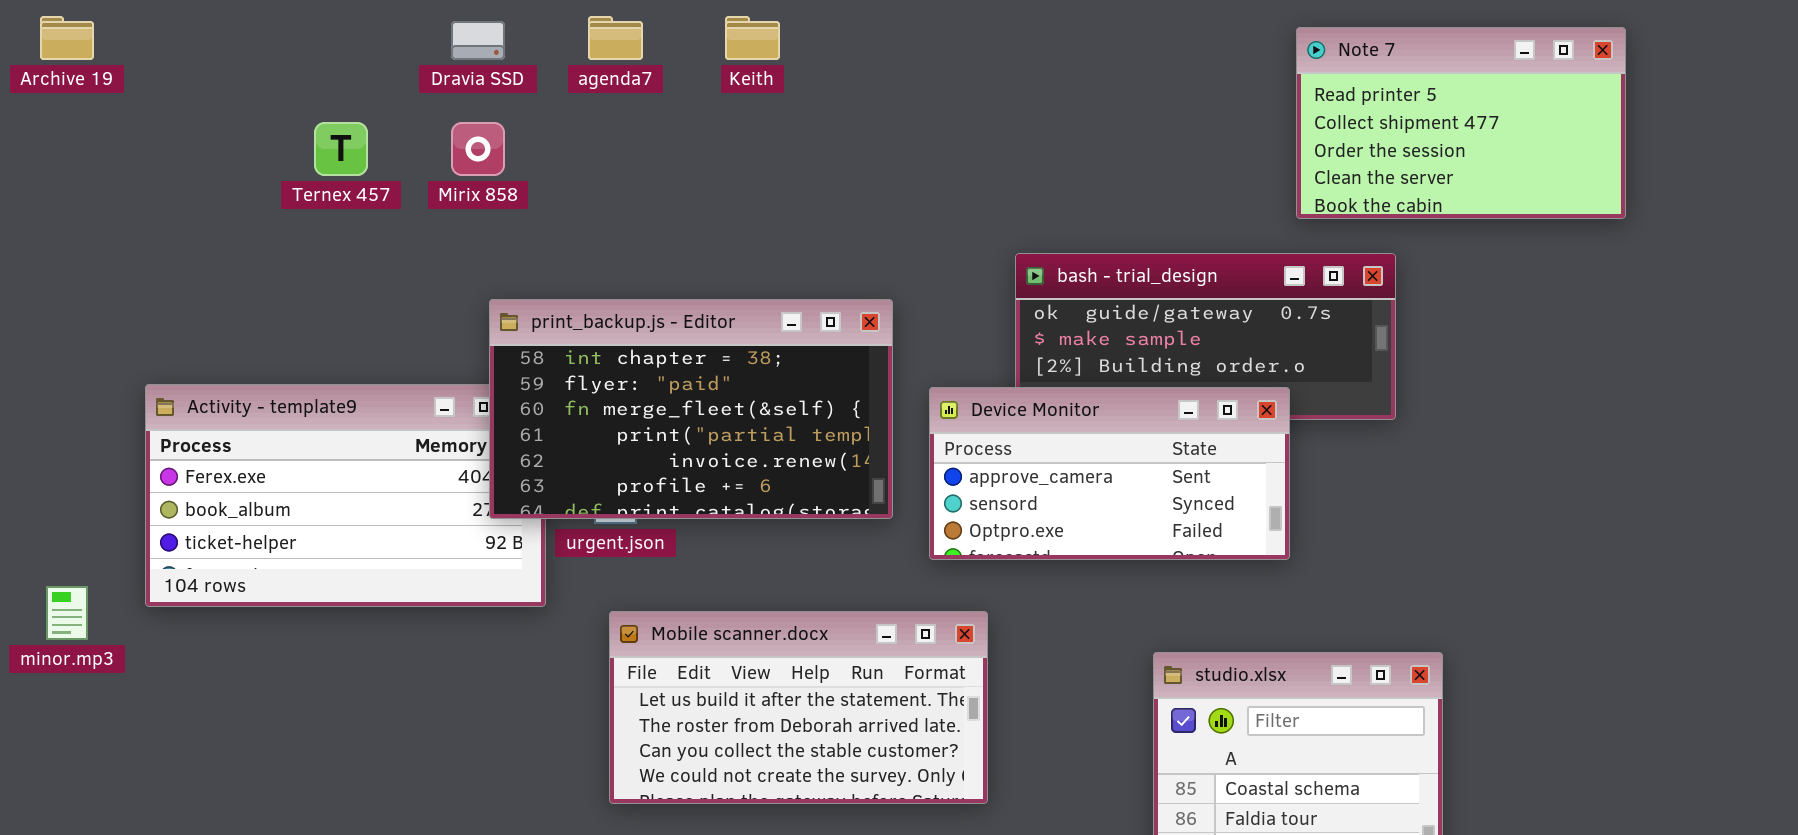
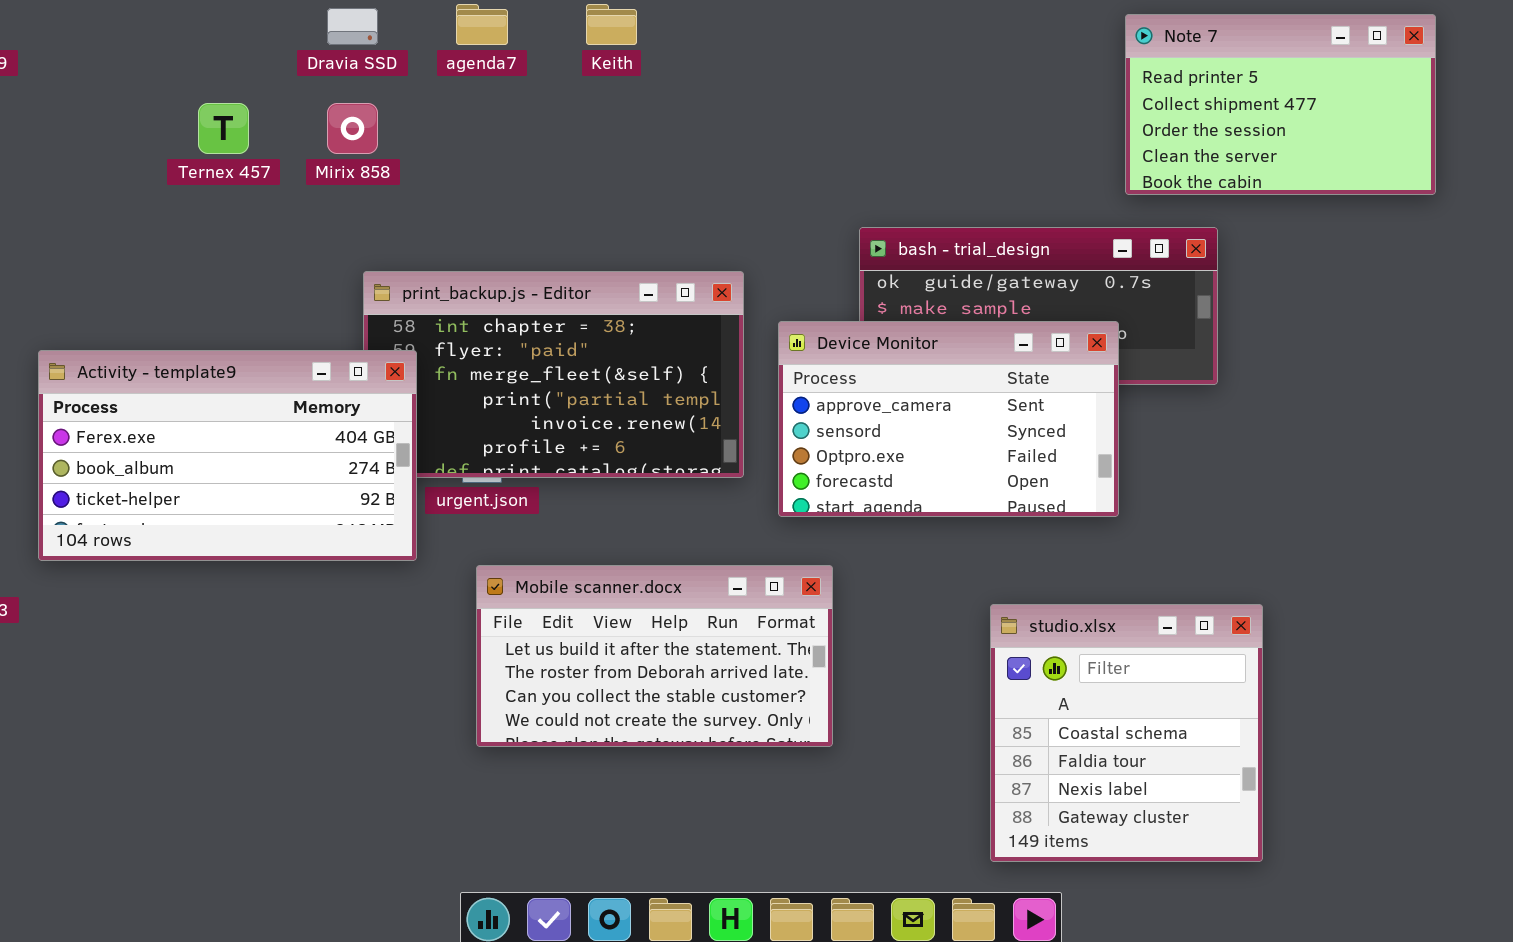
Activity - template9: [145,384,546,607] -> [38,350,417,561], raised
Device Monitor: [929,387,1290,560] -> [778,321,1119,517], resized

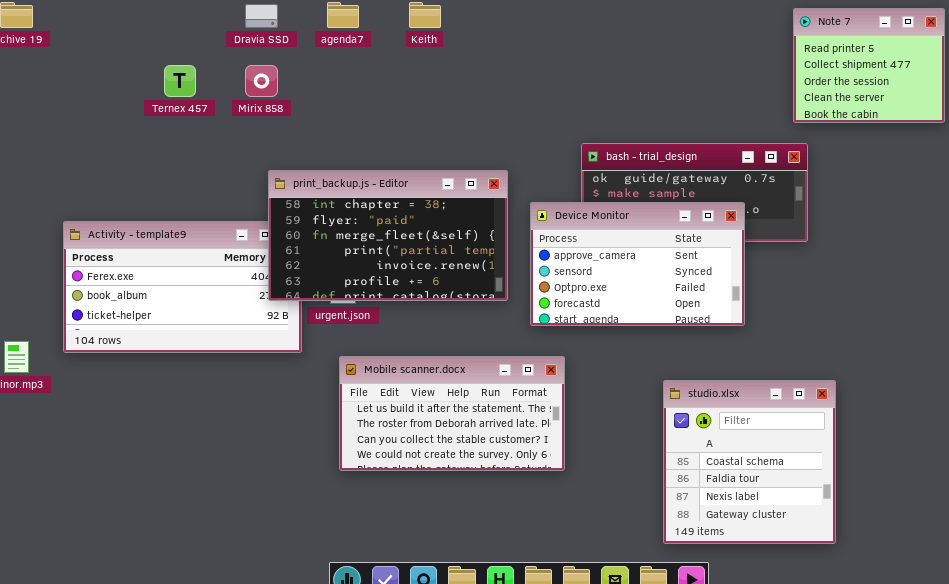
Note 7: [1125,14,1436,195] -> [793,8,945,123], resized
print_backup.js - Editor: [363,271,744,478] -> [268,170,508,301], raised

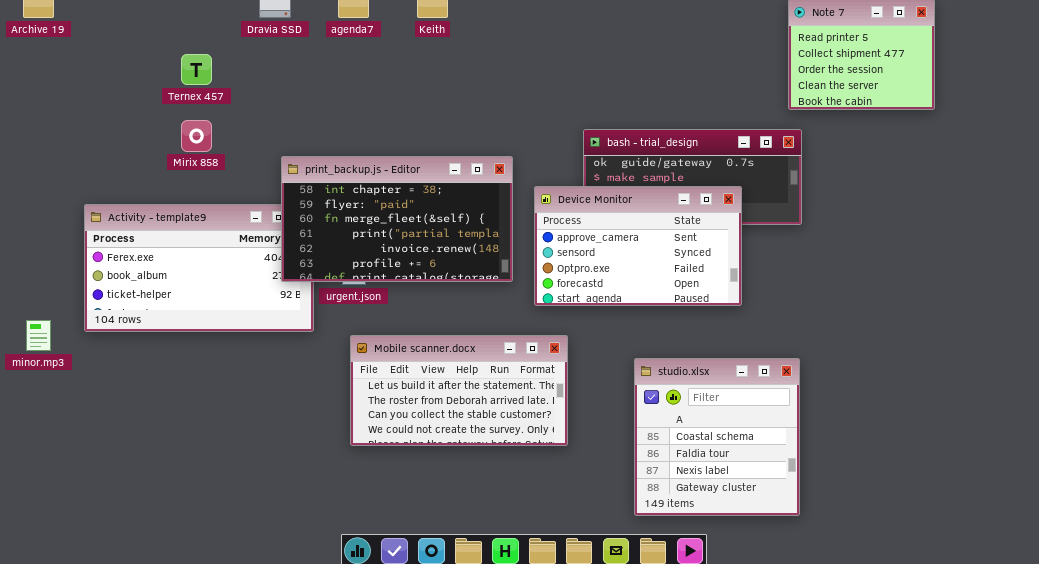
Mirix 858: [245,65,278,97] -> [181,120,212,152], moved
studio.xlsx: [663,380,836,544] -> [634,358,800,516], moved

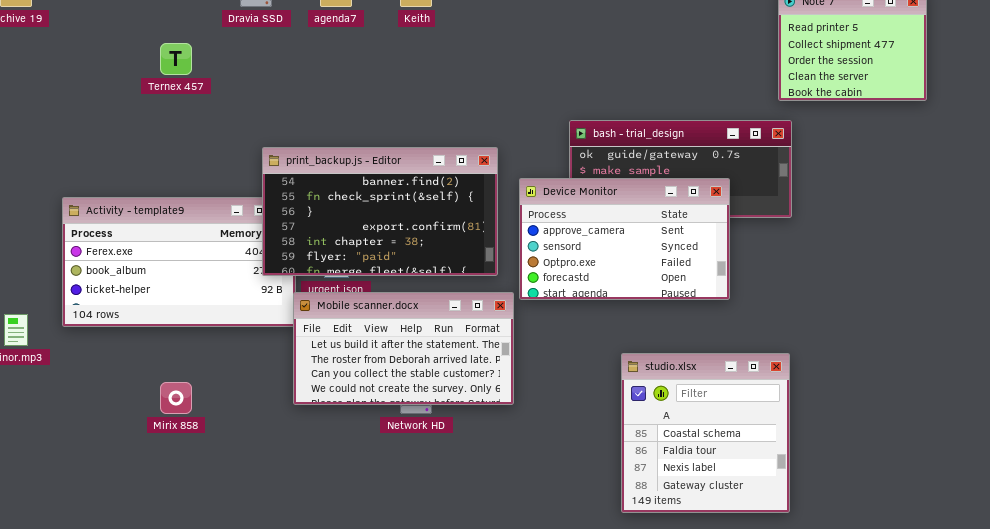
Mirix 858: [181,120,212,152] -> [160,382,192,414], moved
print_backup.js - Editor: [281,156,513,282] -> [262,147,498,276], scrolled up 4 rows
Mobile scanner.docx: [350,335,568,446] -> [293,292,514,405], moved

